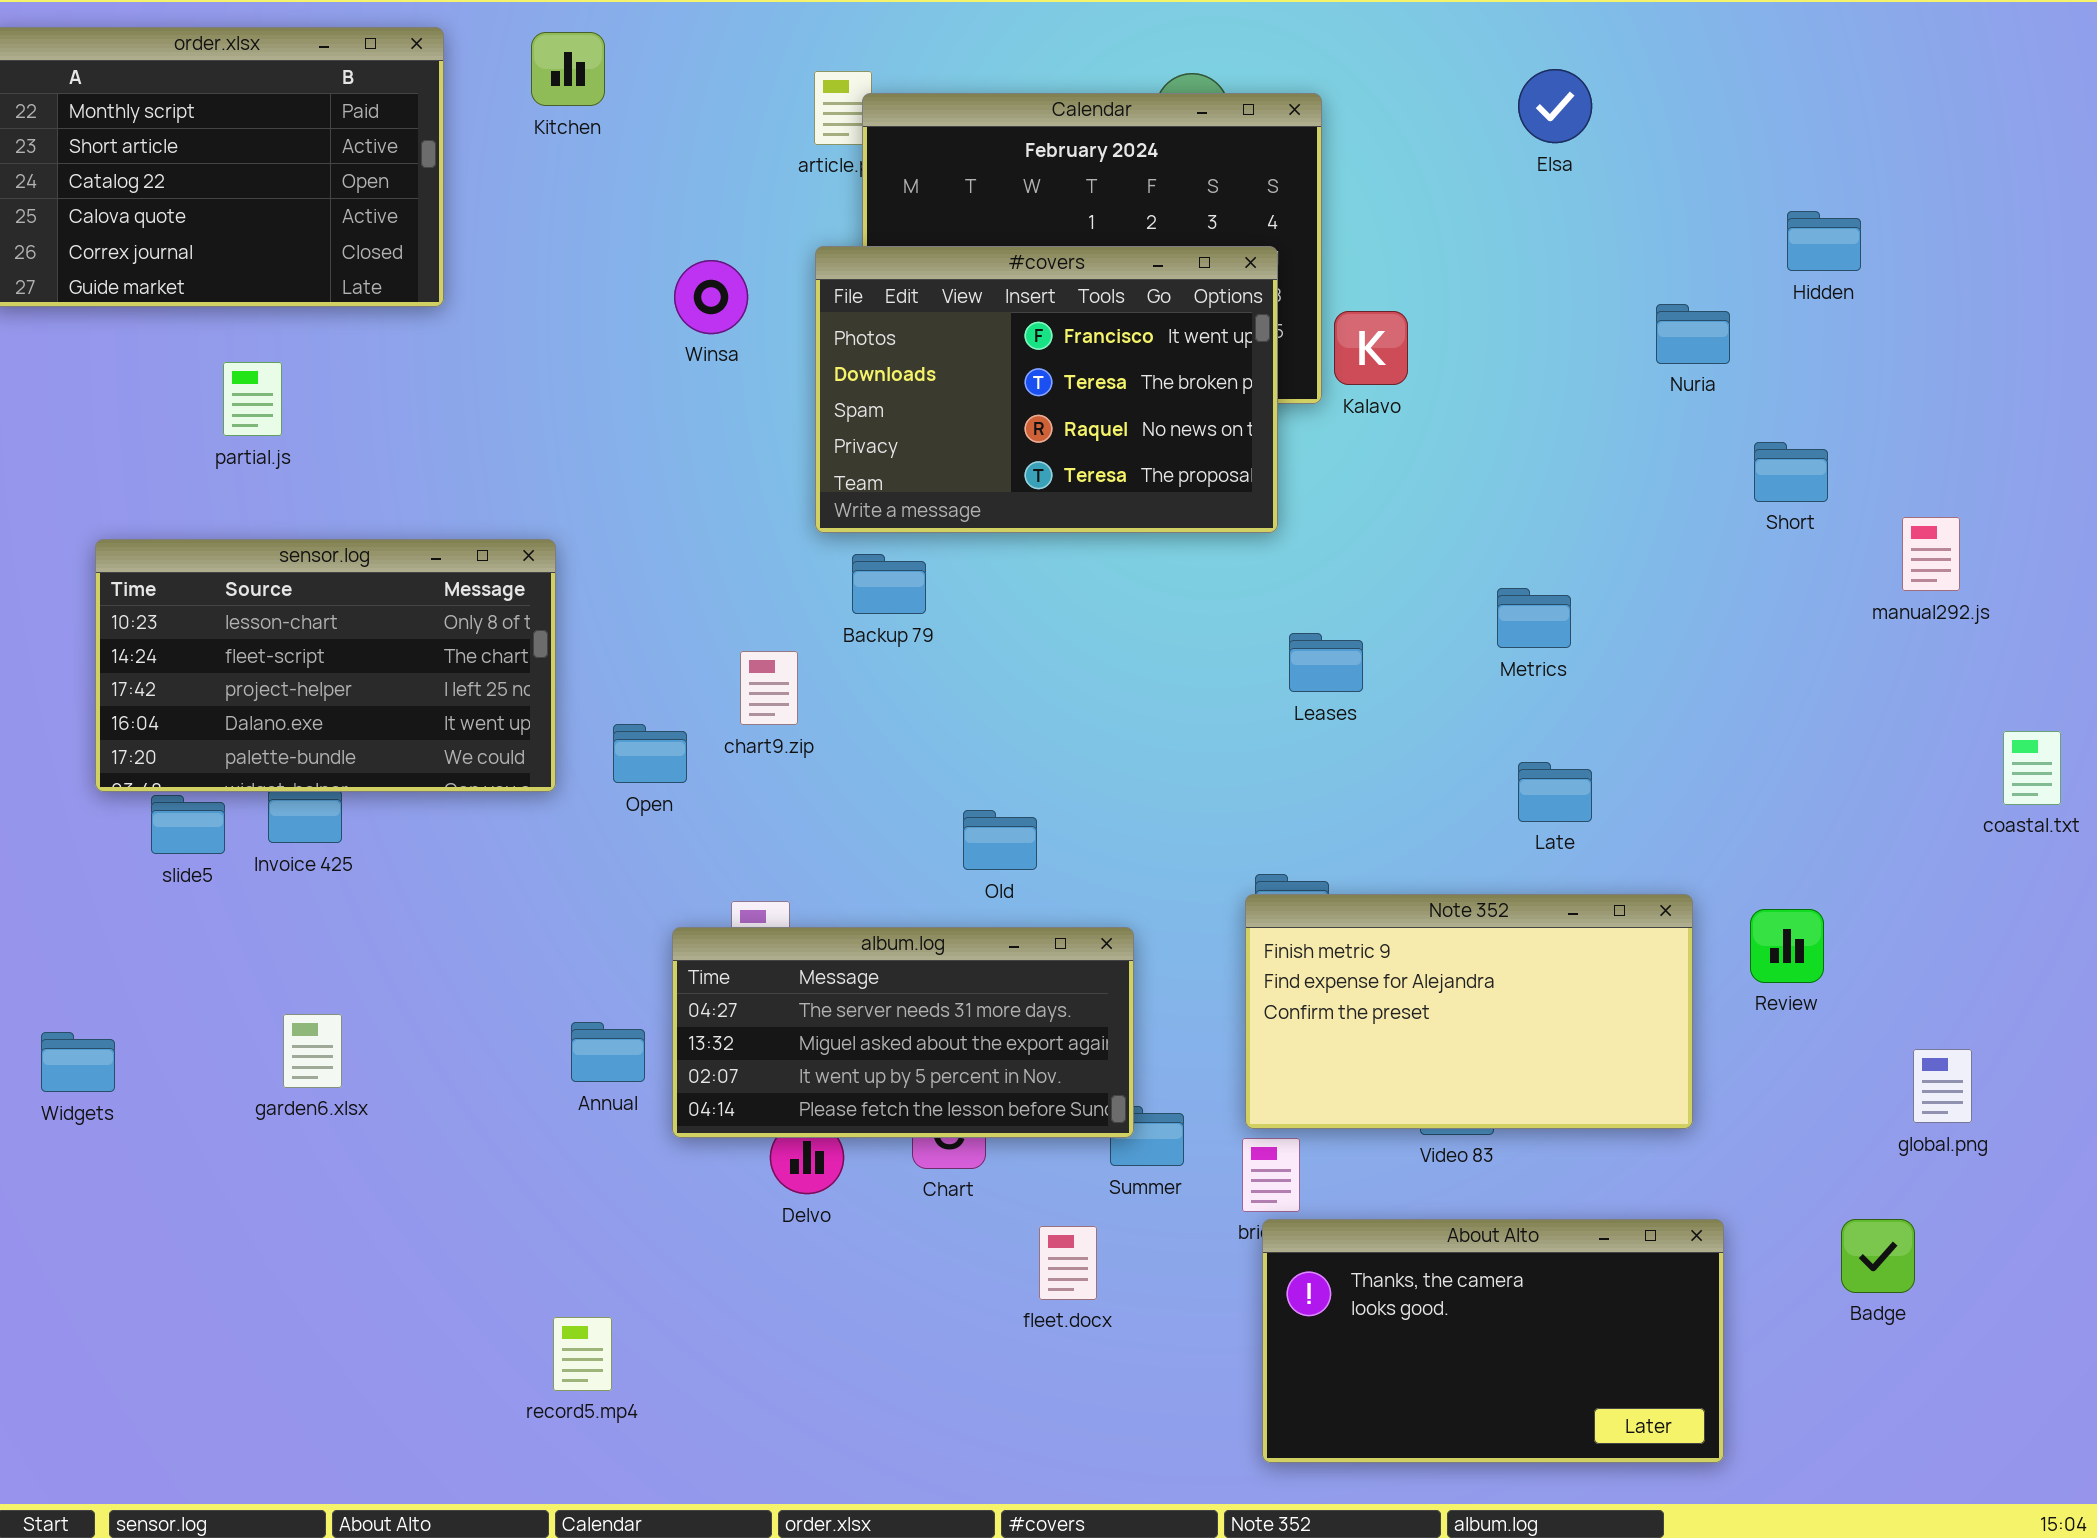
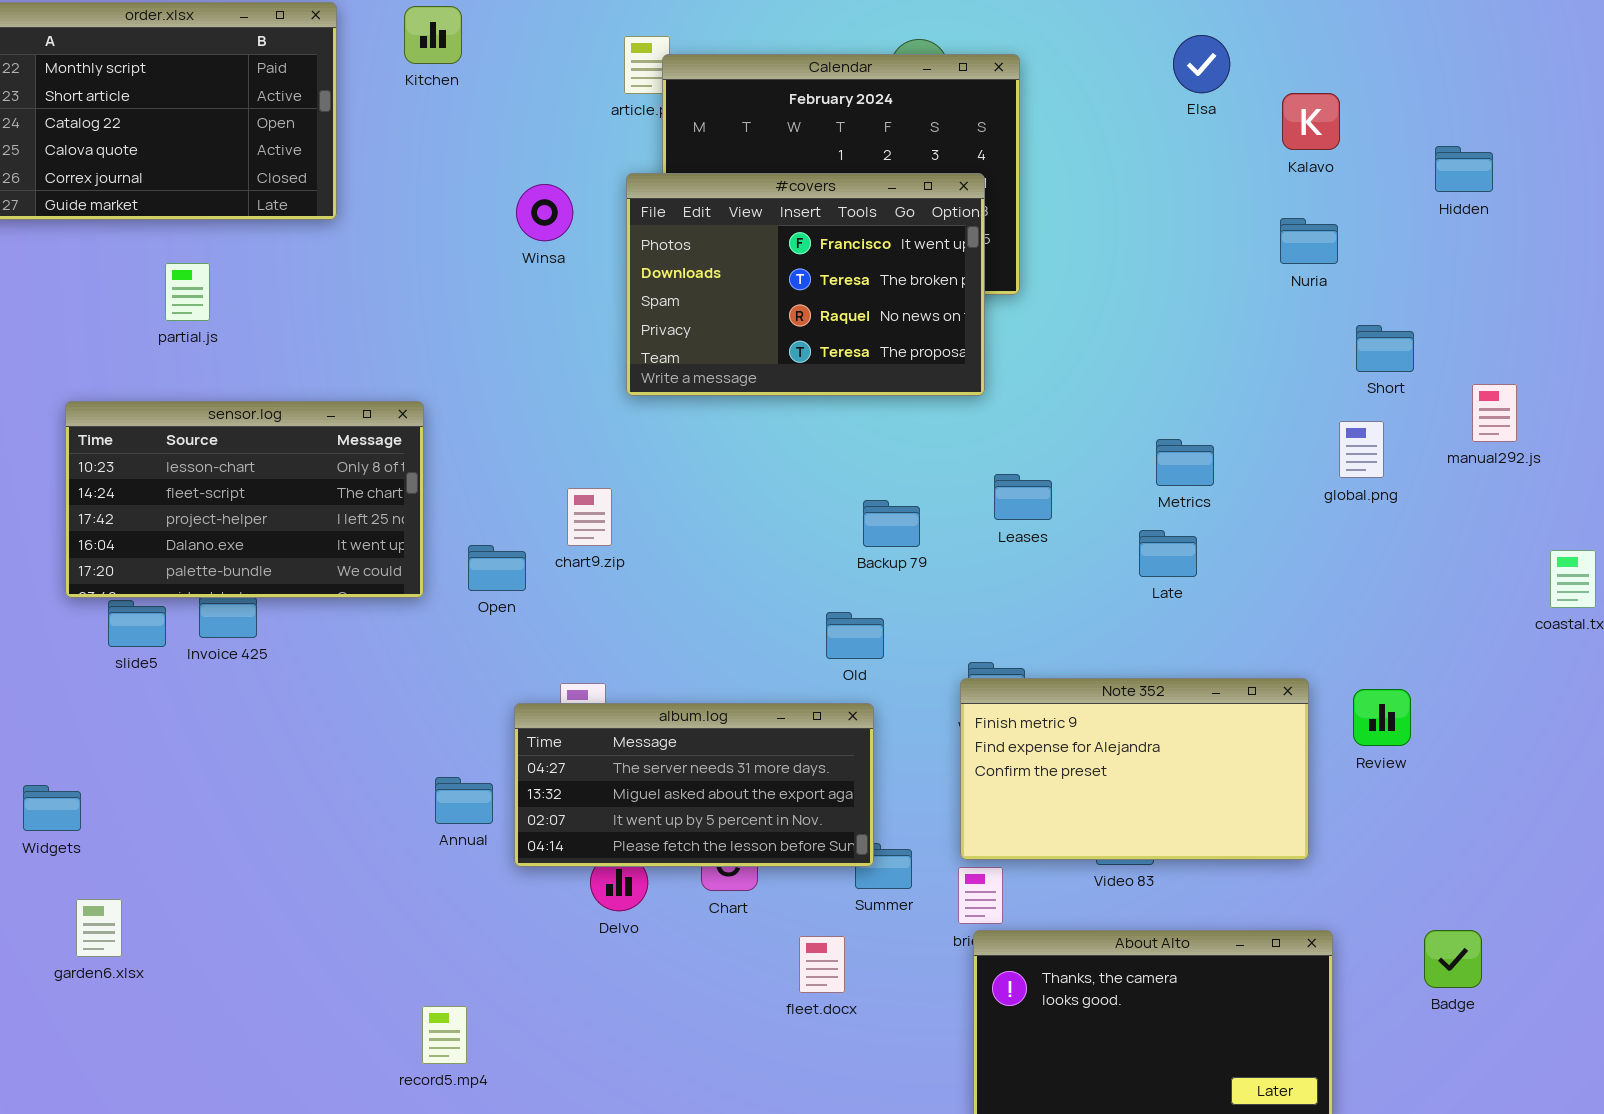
Hidden: [1787,211,1861,271] -> [1435,146,1493,192], moved
Kalavo: [1334,311,1408,385] -> [1282,93,1340,150], moved
Backup 79: [852,554,926,614] -> [863,500,920,547], moved
Late: [1518,762,1592,822] -> [1139,530,1197,577], moved
Old: [963,810,1037,870] -> [826,612,884,659], moved
garden6.xlsx: [283,1014,342,1088] -> [76,899,122,957], moved
global.png: [1913,1049,1972,1123] -> [1339,421,1384,478], moved

